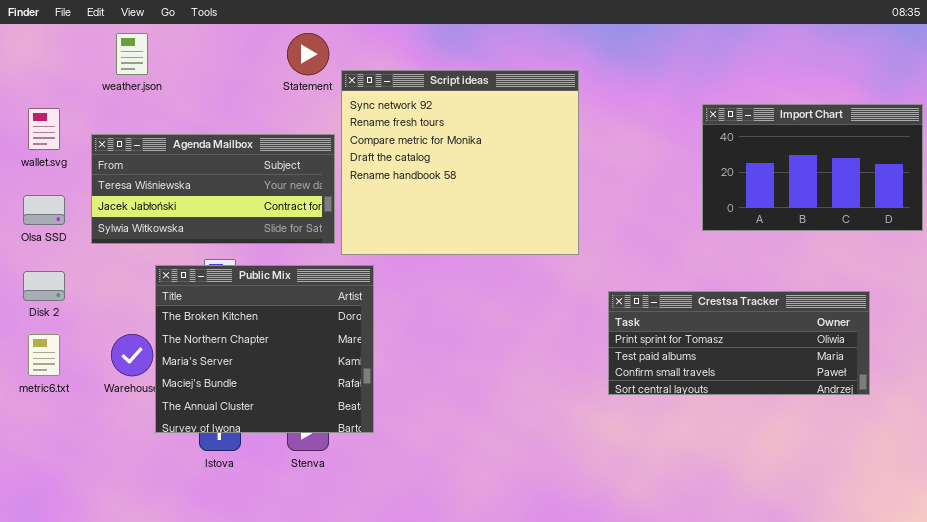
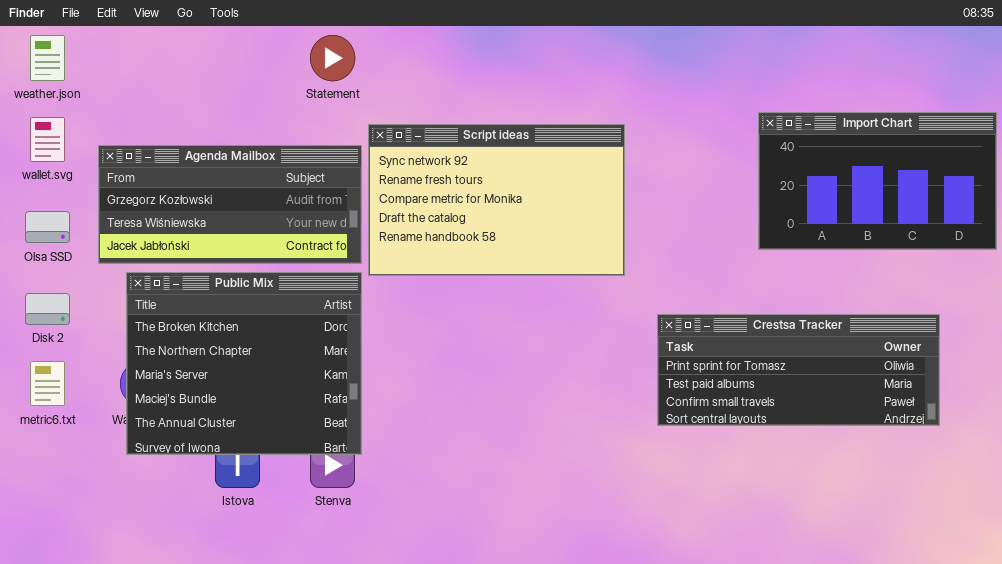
weather.json: [116,33,148,75] -> [30,35,65,81], moved
Script ideas: [341,70,579,255] -> [368,124,625,276], resized
Agenda Mailbox: [91,134,335,244] -> [98,145,362,264], scrolled up 1 row
Public Mix: [155,265,374,433] -> [126,272,362,455], moved

